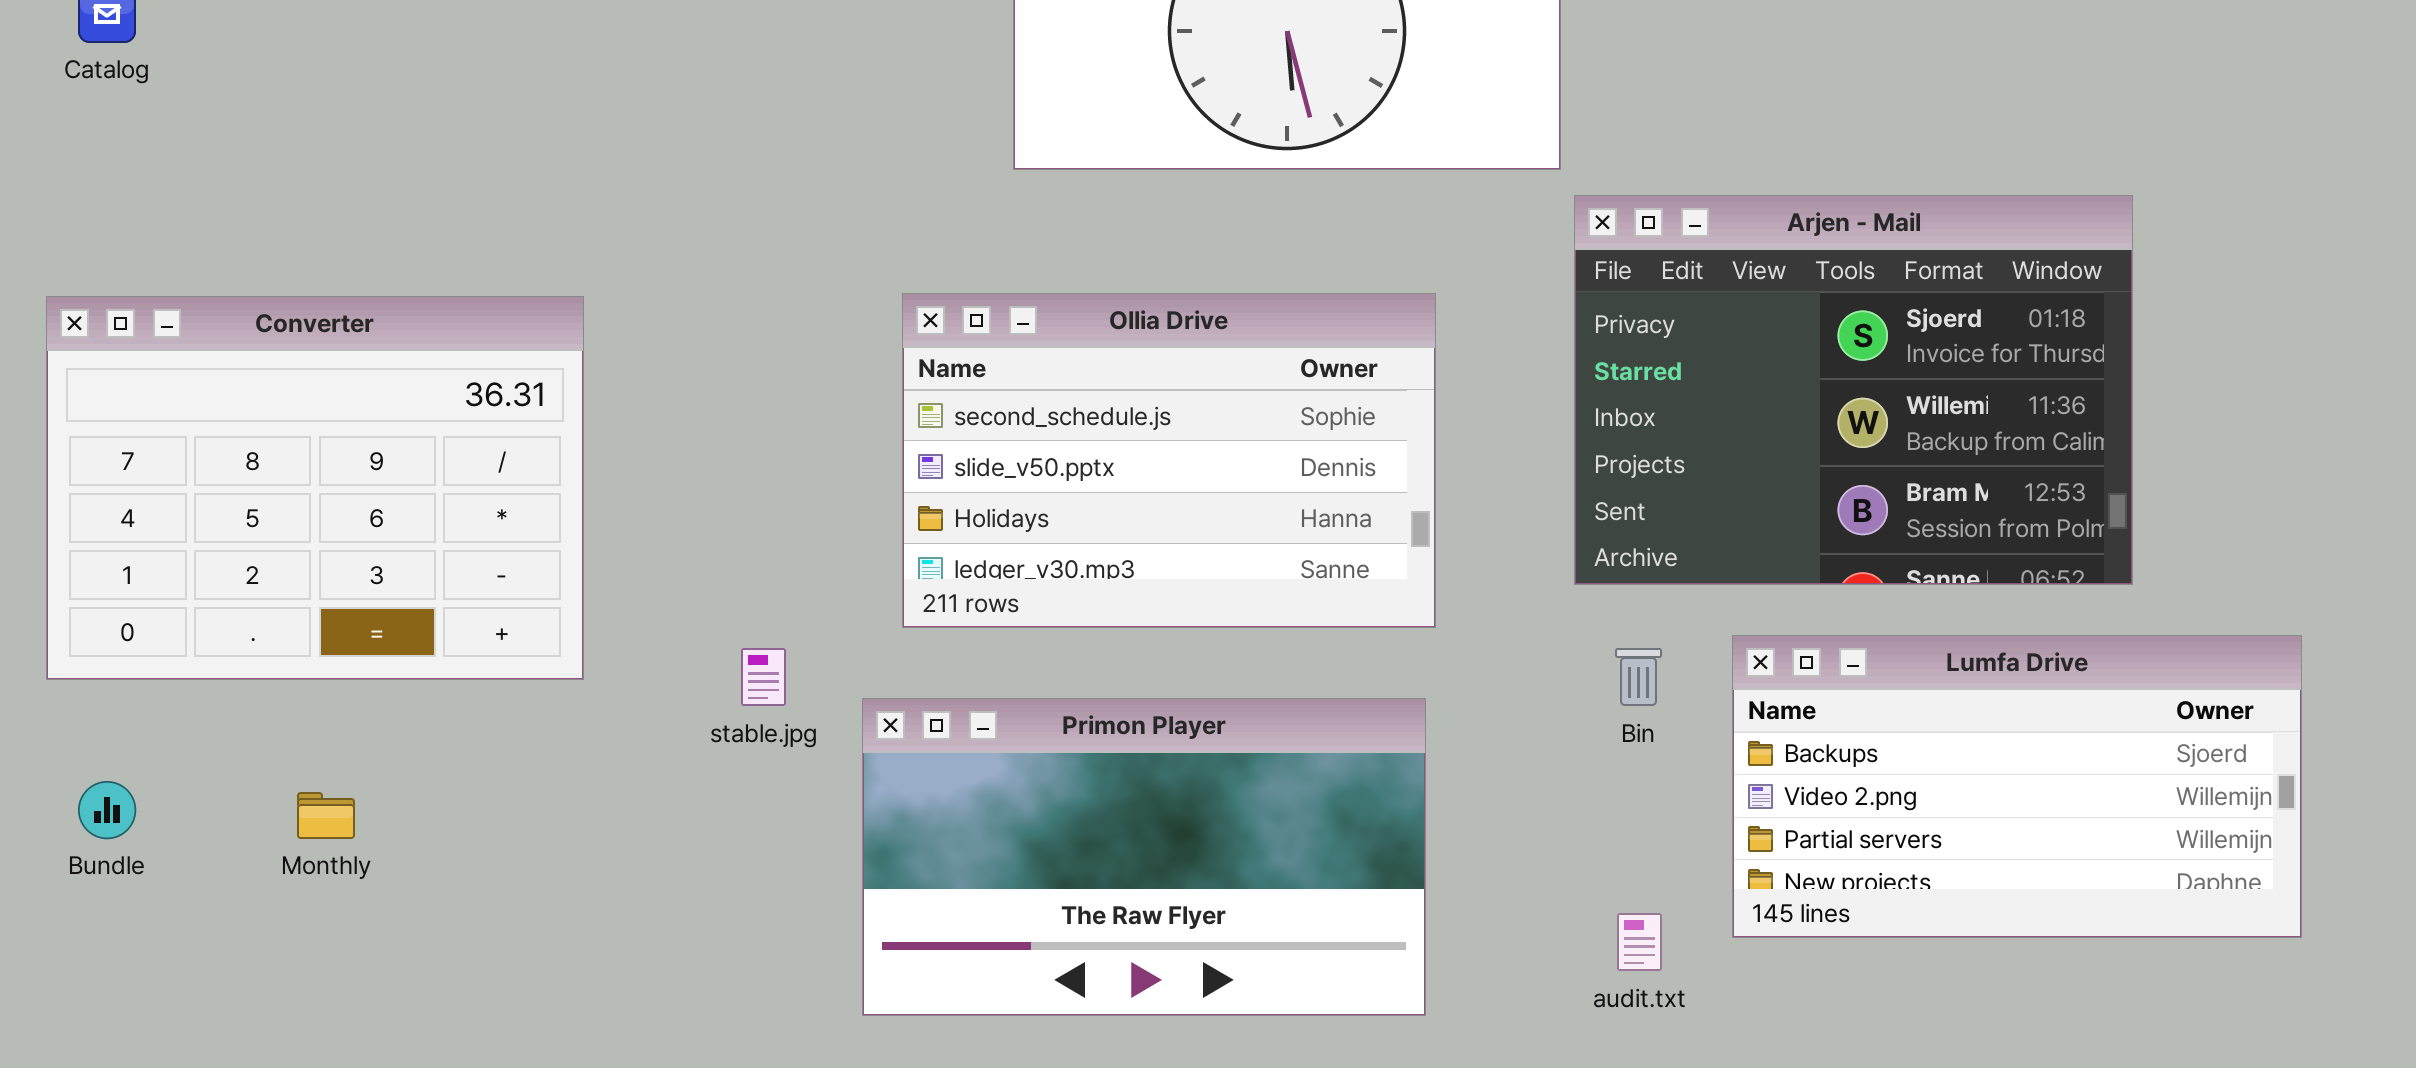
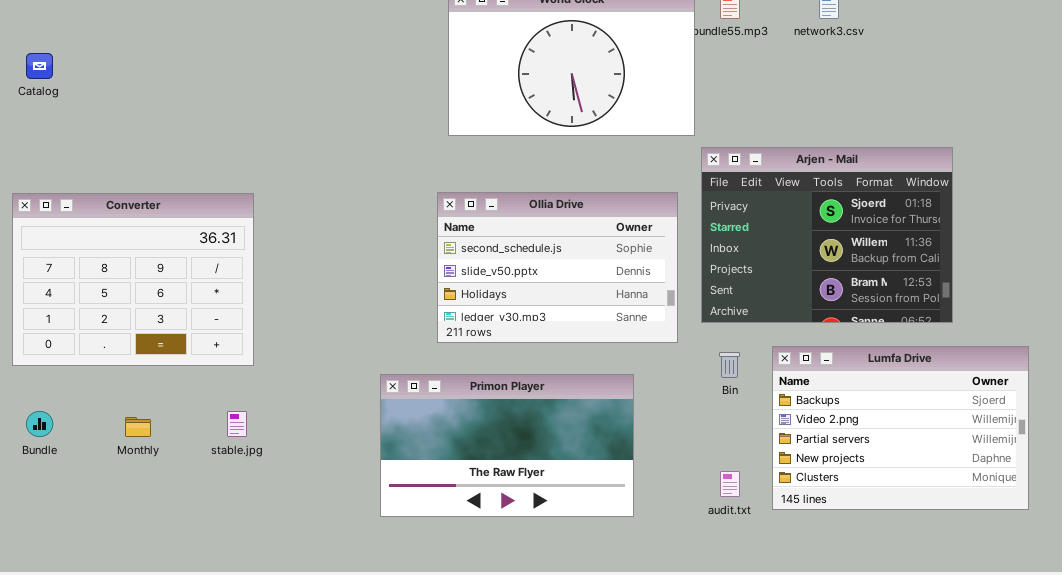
Ollia Drive: [902,293,1436,628] -> [437,192,678,343], moved
Lumfa Drive: [1732,635,2302,938] -> [772,346,1029,510], resized
stable.jpg: [741,648,786,706] -> [227,411,247,437], moved

